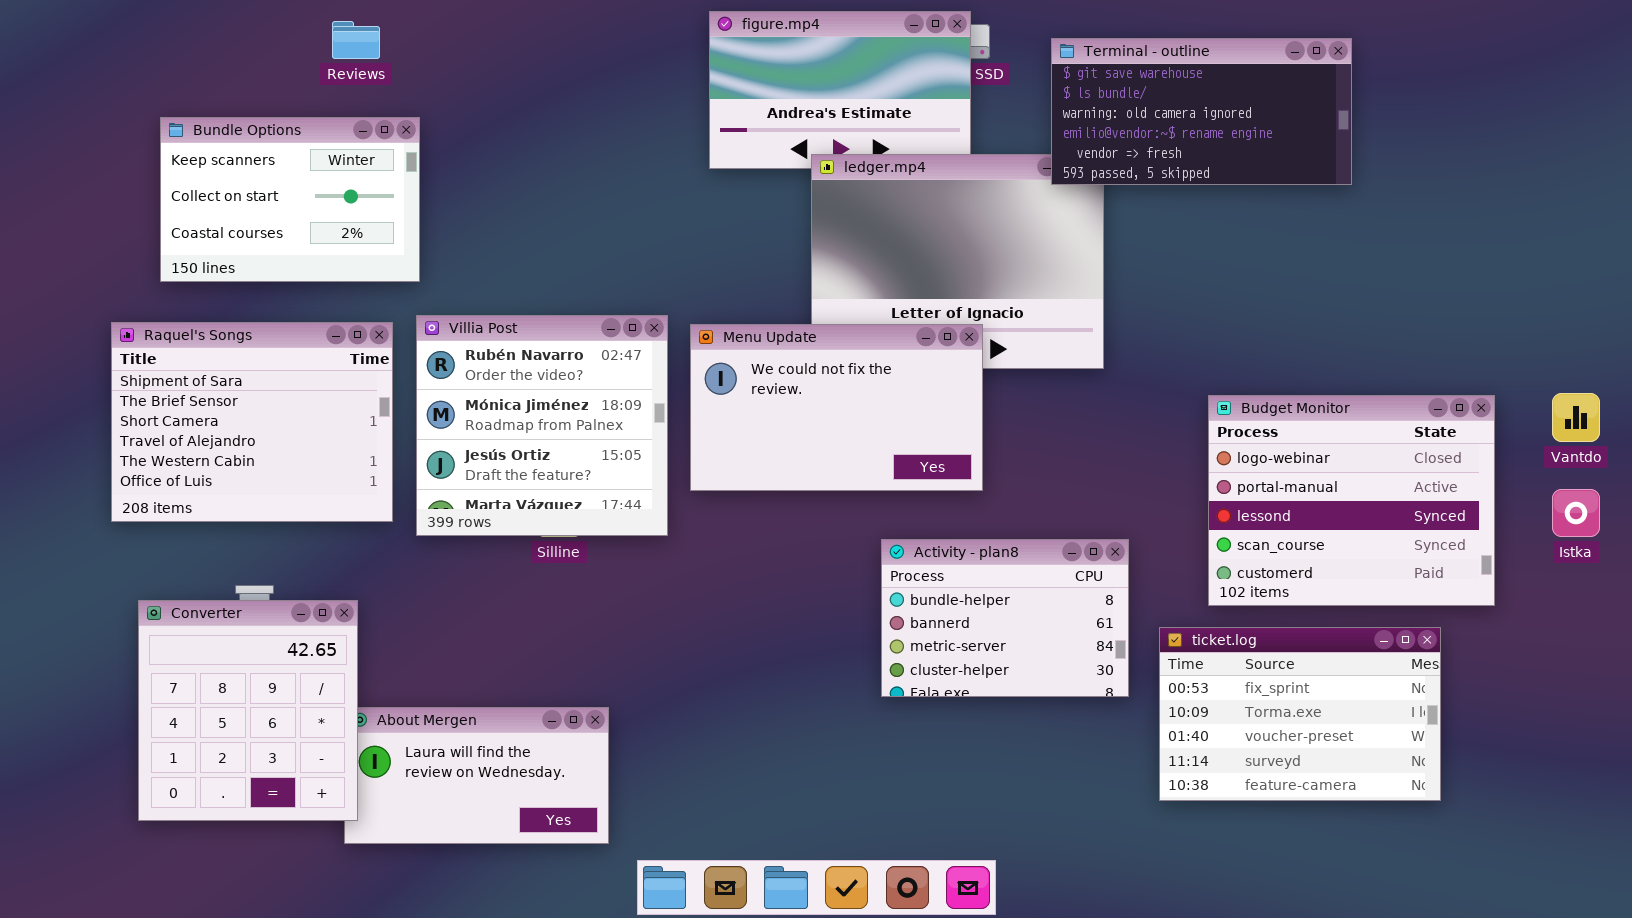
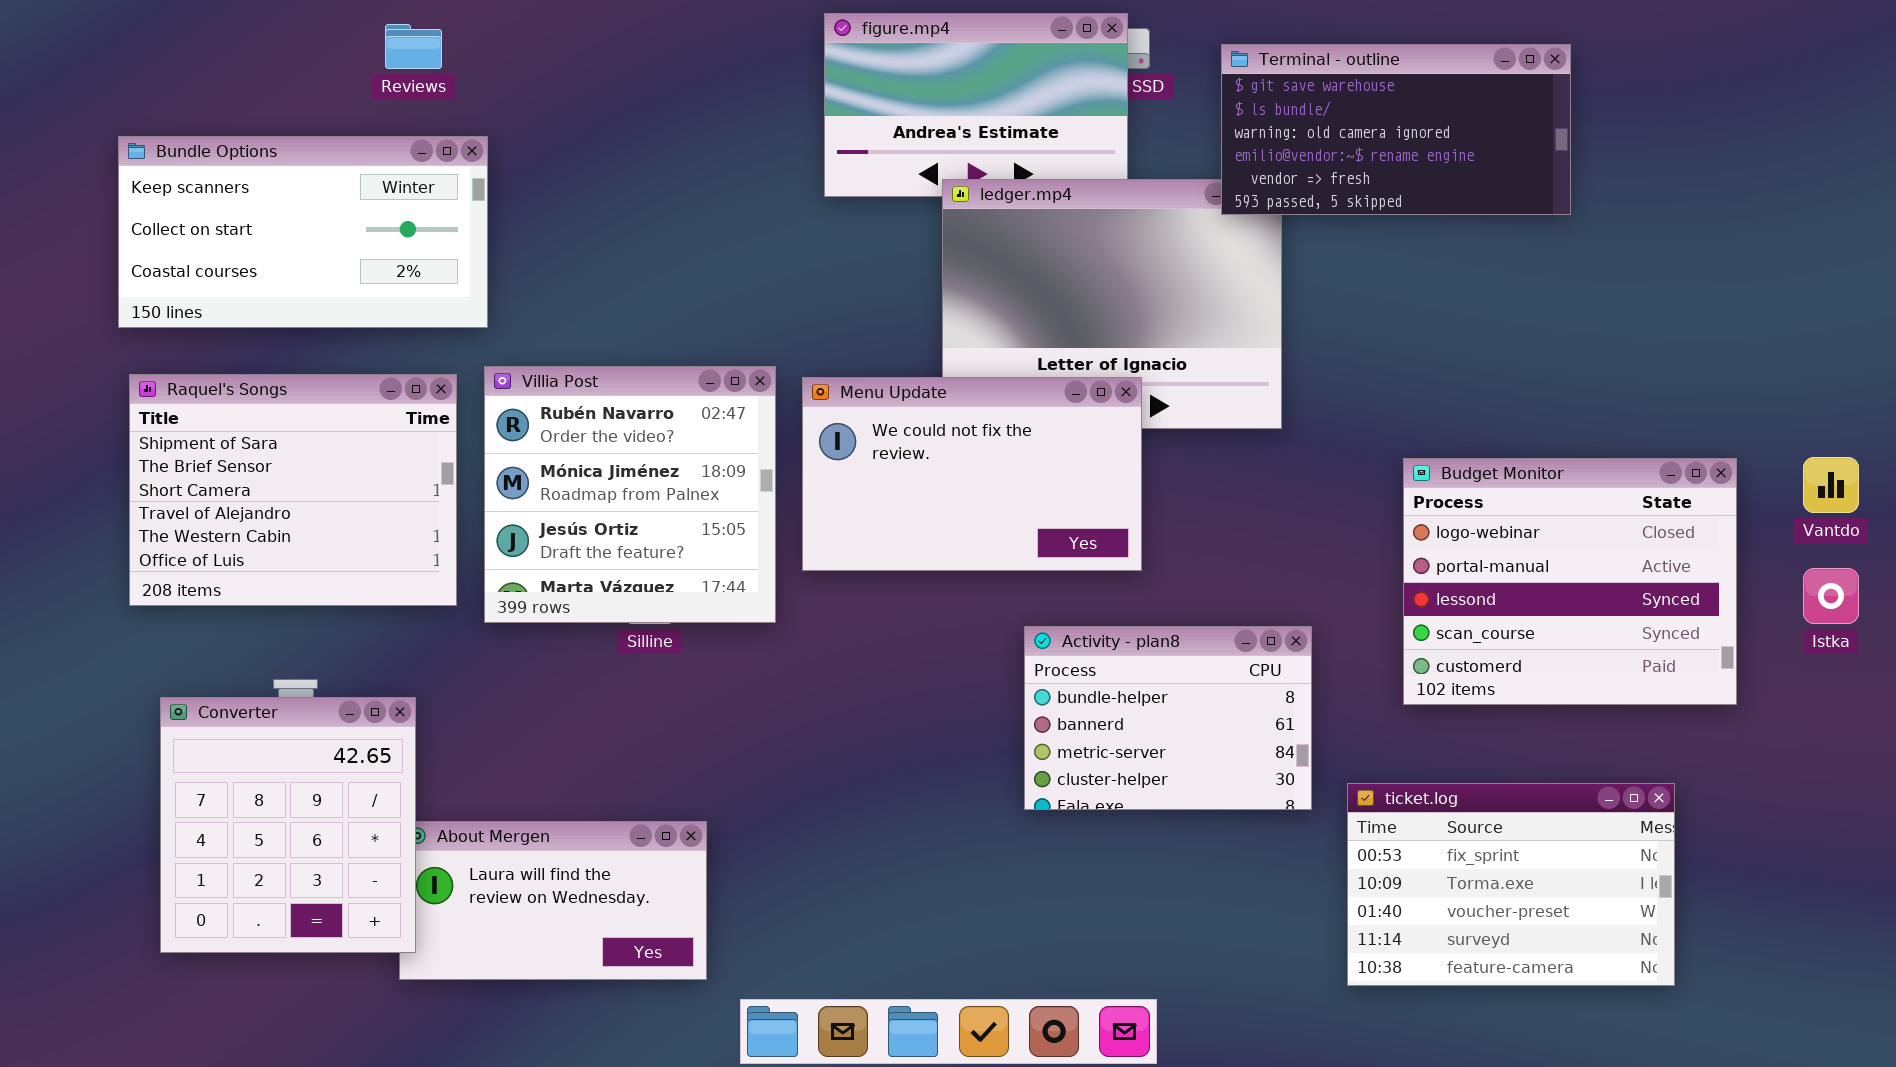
Bundle Options: [160,117,420,282] -> [118,136,488,328], resized
ticket.log: [1159,627,1441,801] -> [1347,783,1675,986], moved

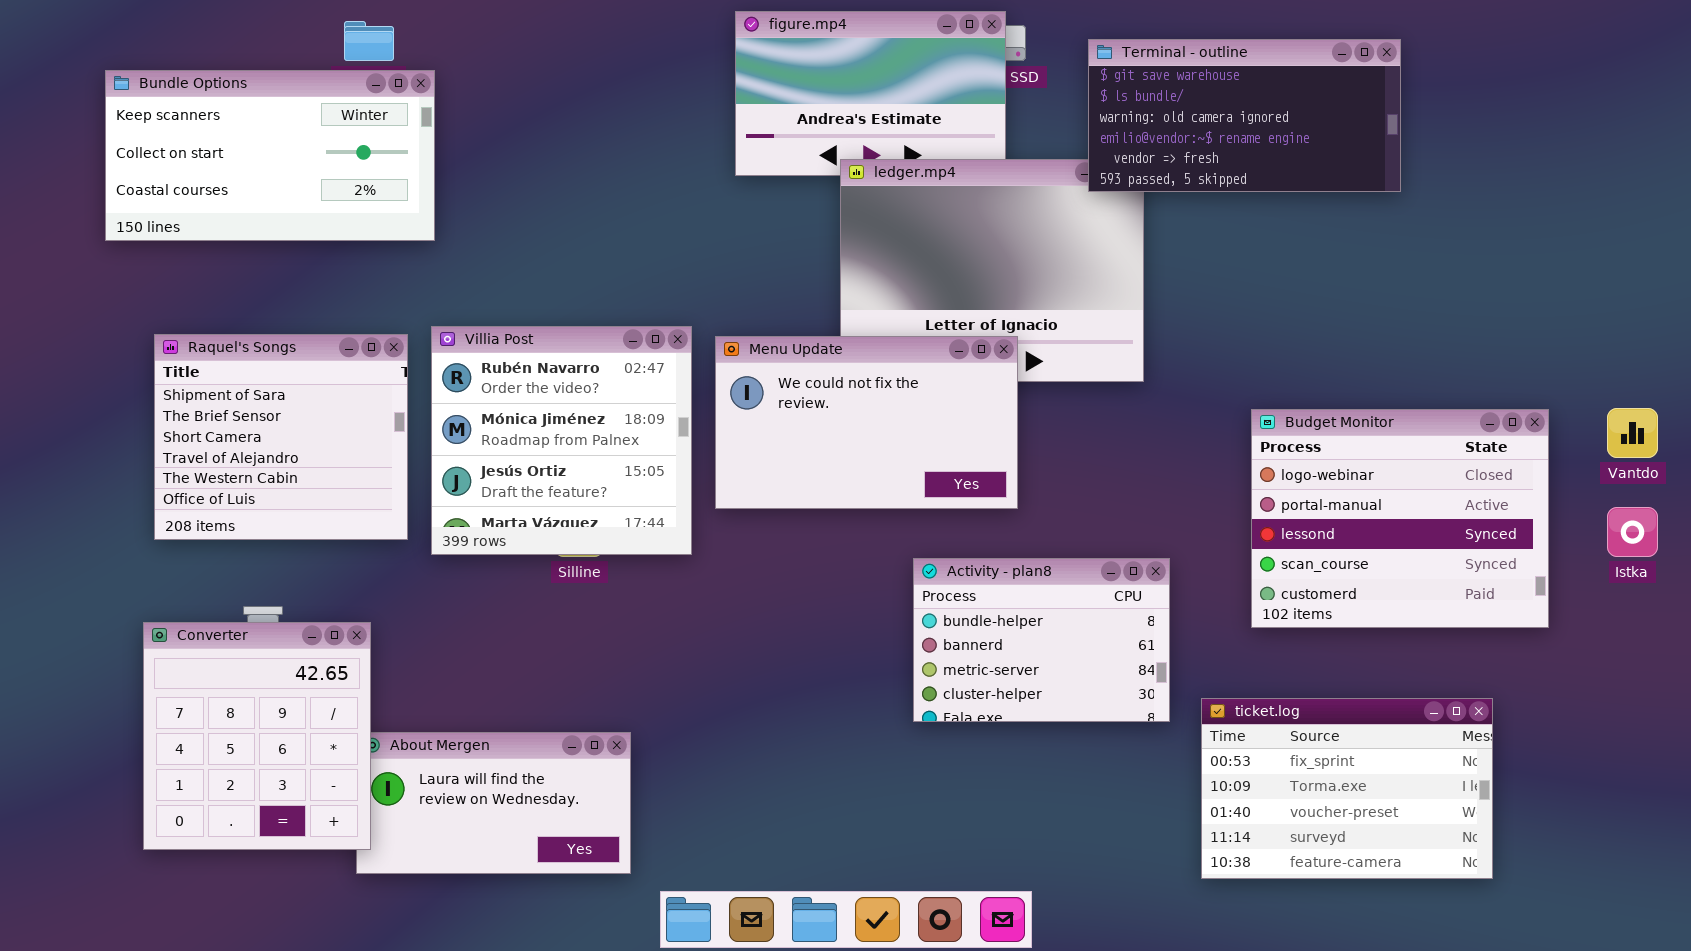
Bundle Options: [118,136,488,328] -> [105,70,435,241], moved
Raquel's Songs: [129,374,457,606] -> [154,334,408,540], resized

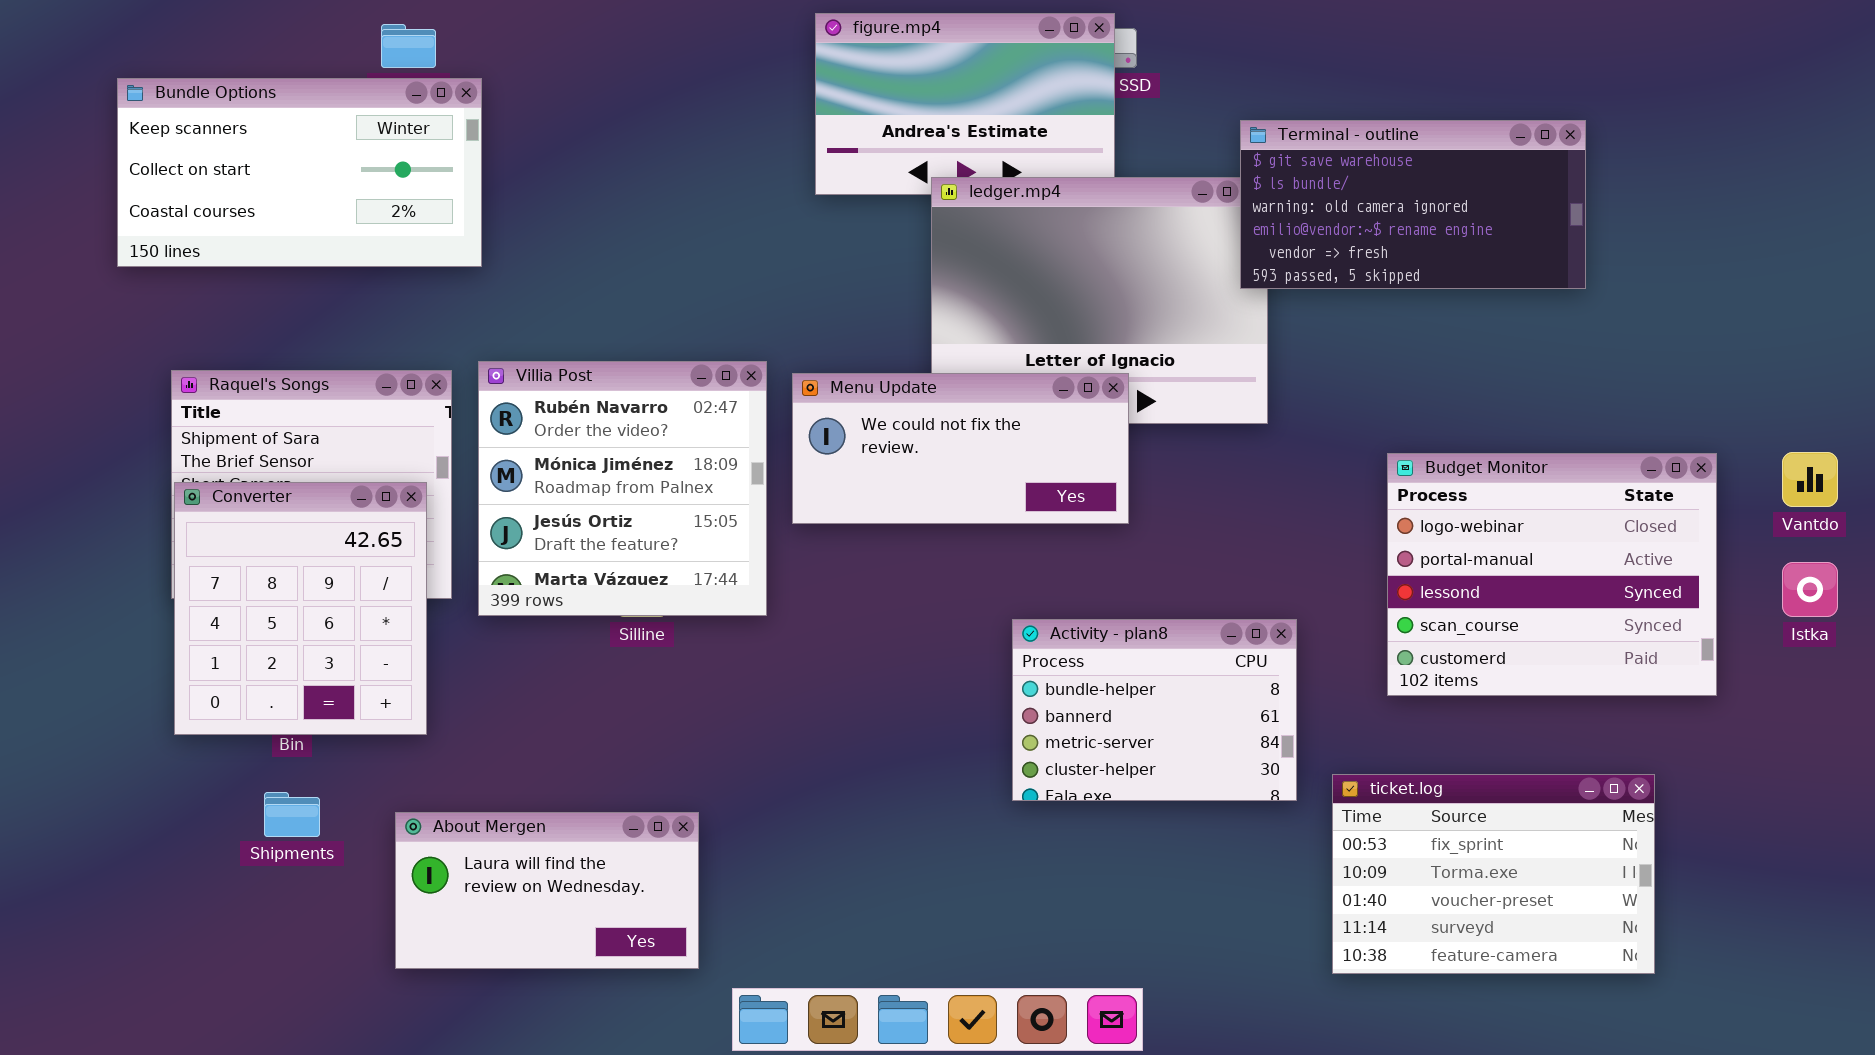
Terminal - outline: [1088,39,1401,192] -> [1240,120,1586,289], moved
Menu Update: [715,336,1018,509] -> [792,373,1129,524], resized
Converter: [143,622,371,850] -> [174,482,427,735], moved

